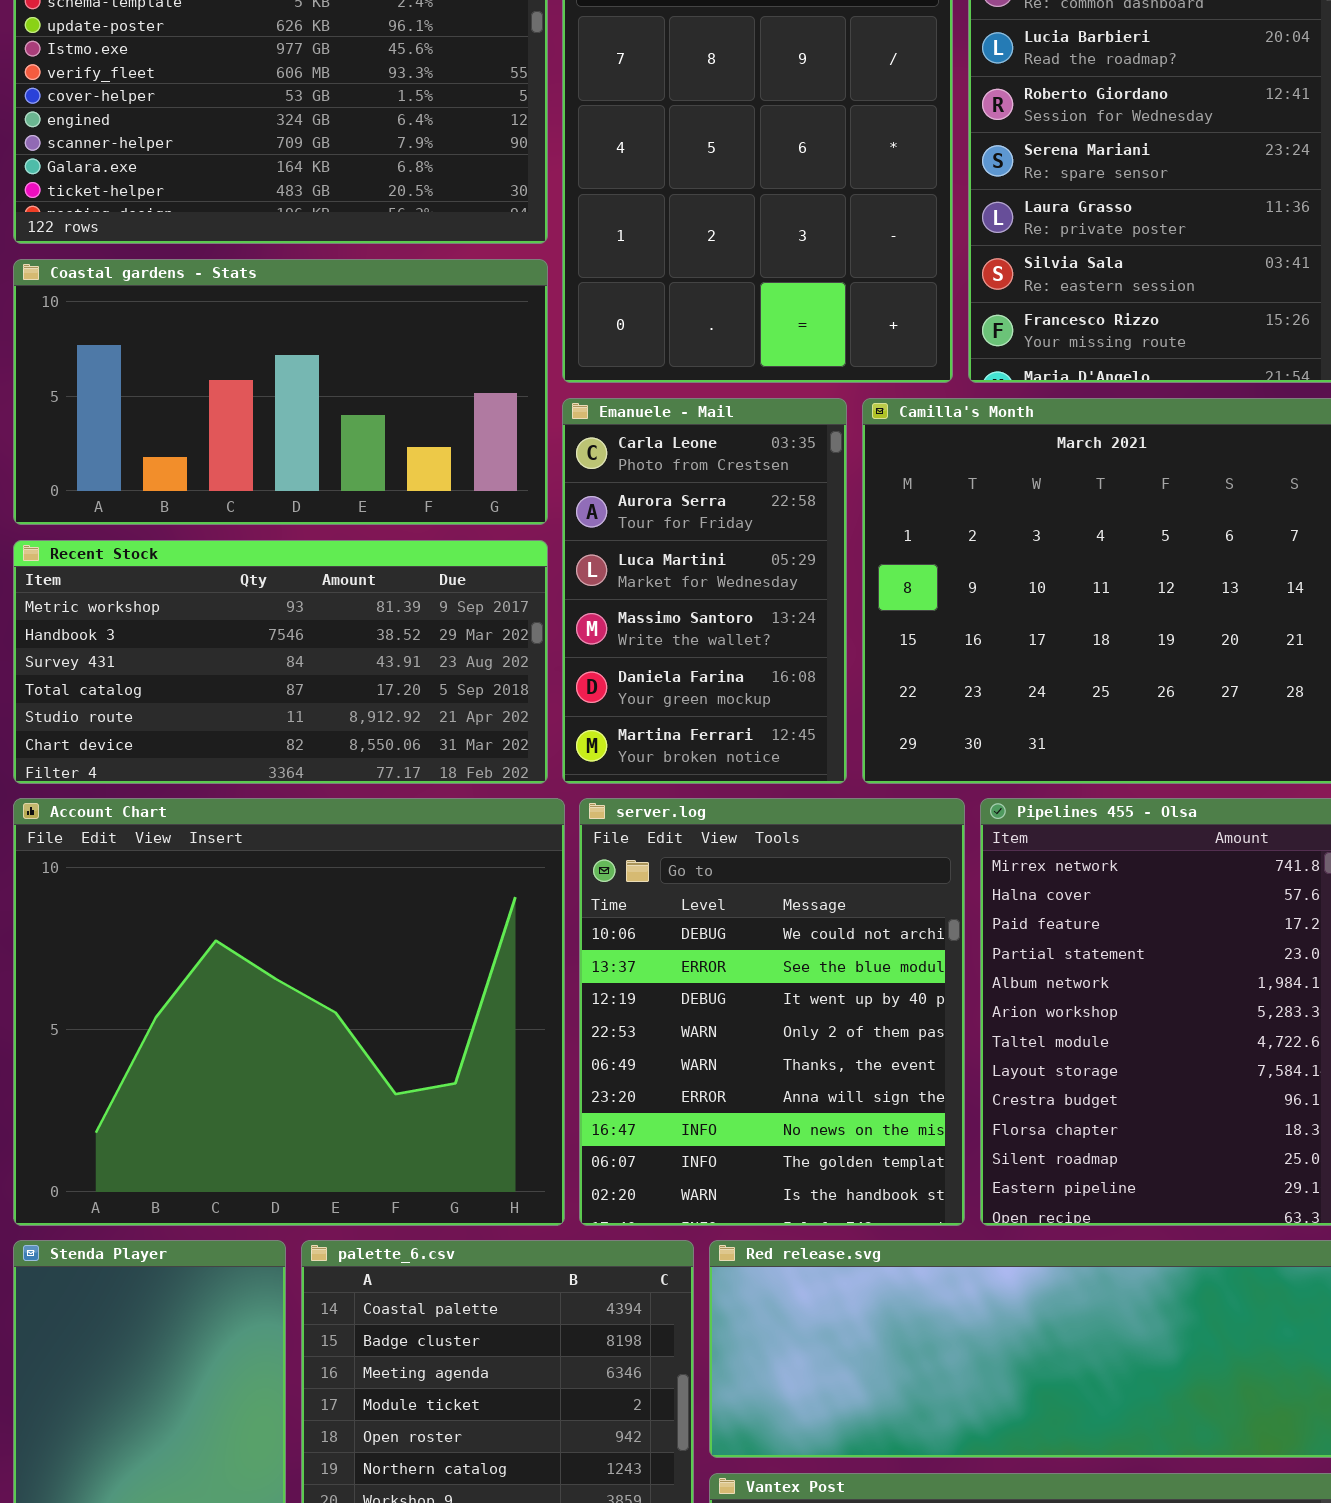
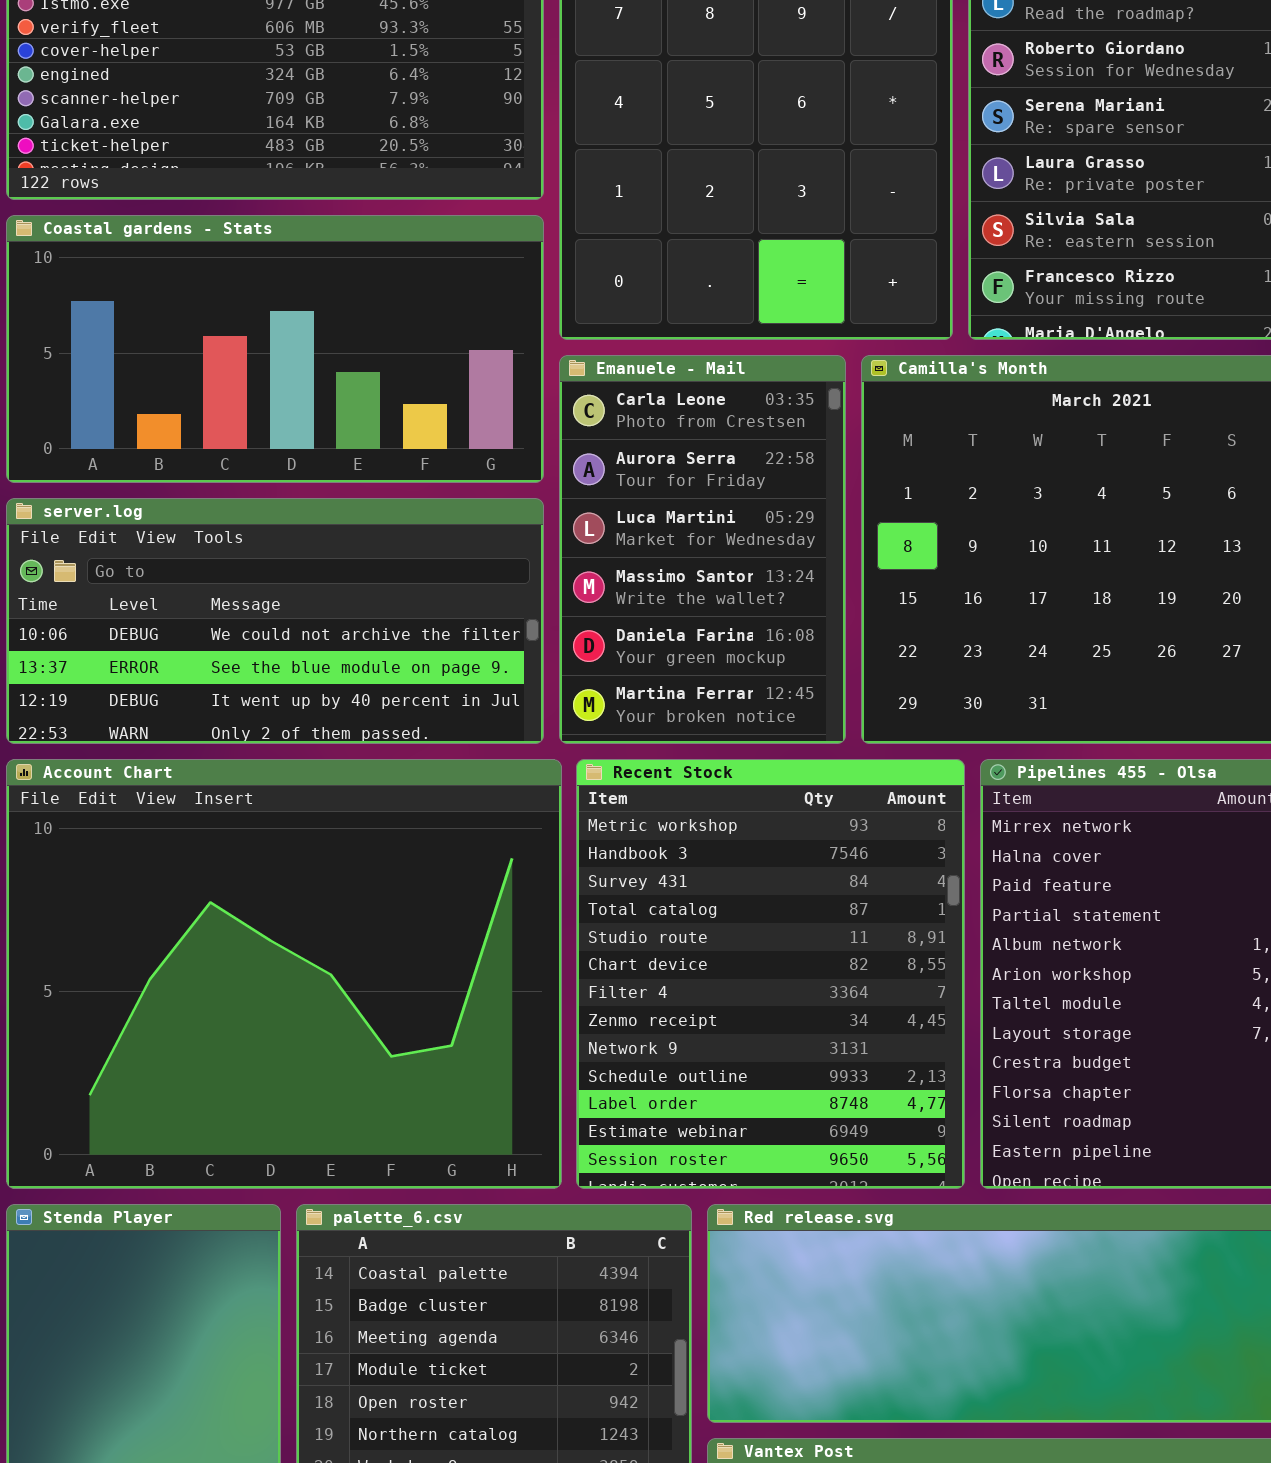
Recent Stock: [13,540,548,784] -> [576,759,965,1189], moved, resized
server.log: [579,798,965,1226] -> [6,498,544,744], moved, resized

